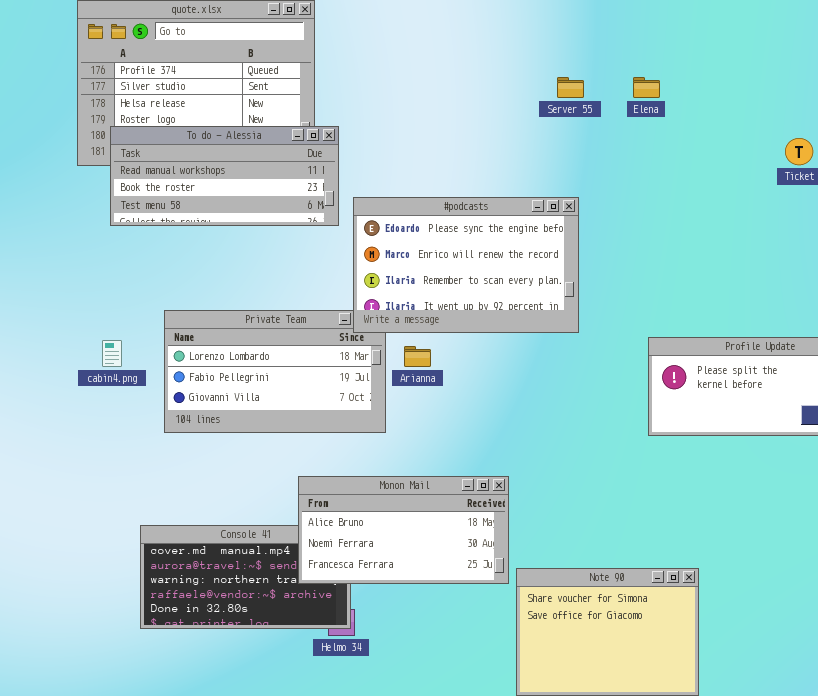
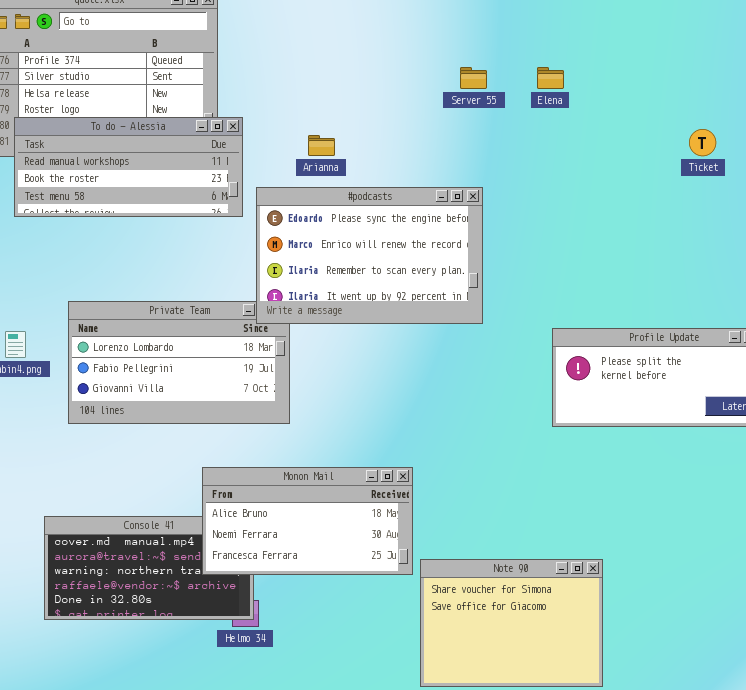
Arianna: [404,346,431,367] -> [308,135,335,156], moved

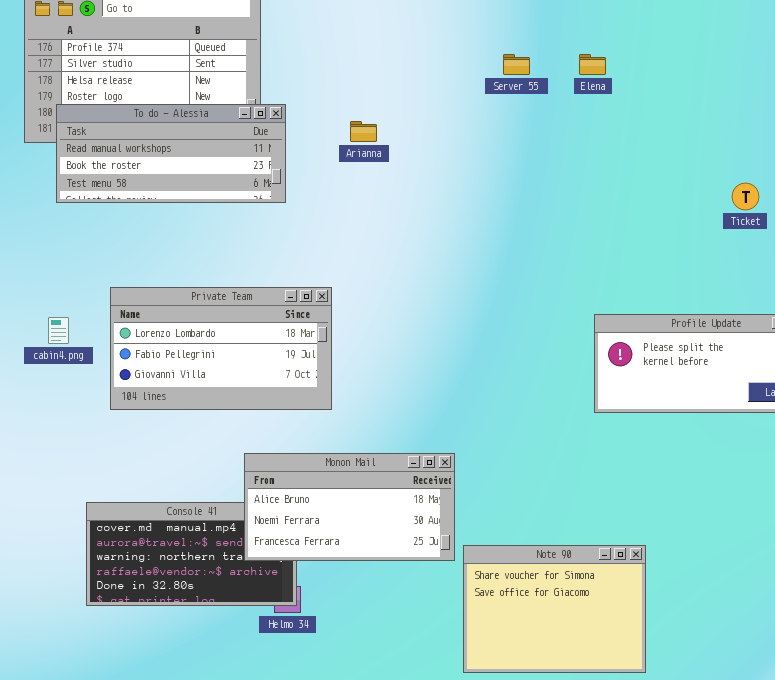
Ticket: [689,129,716,156] -> [732,183,759,210], moved
#podcasts: [256,187,483,324] -> none, closed

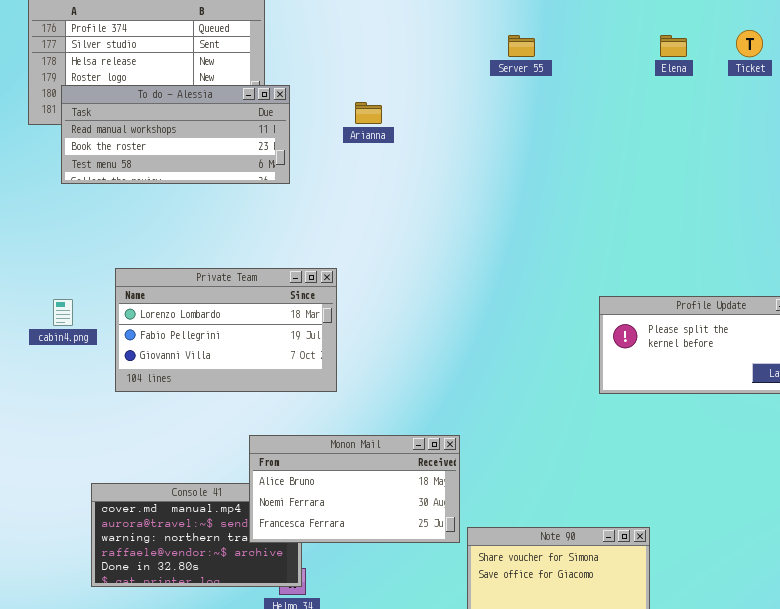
Elena: [579,54,606,75] -> [660,35,687,57], moved
Ticket: [732,183,759,210] -> [736,30,763,57], moved

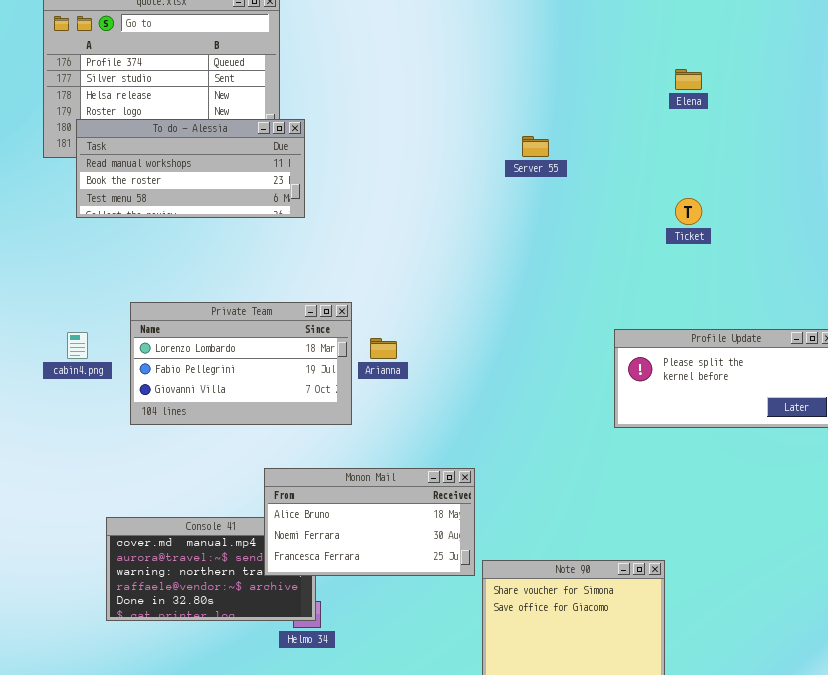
Ticket: [736,30,763,57] -> [675,198,702,225], moved
Server 55: [508,35,535,57] -> [522,136,549,157], moved
Arianna: [355,102,382,124] -> [370,338,397,359], moved

